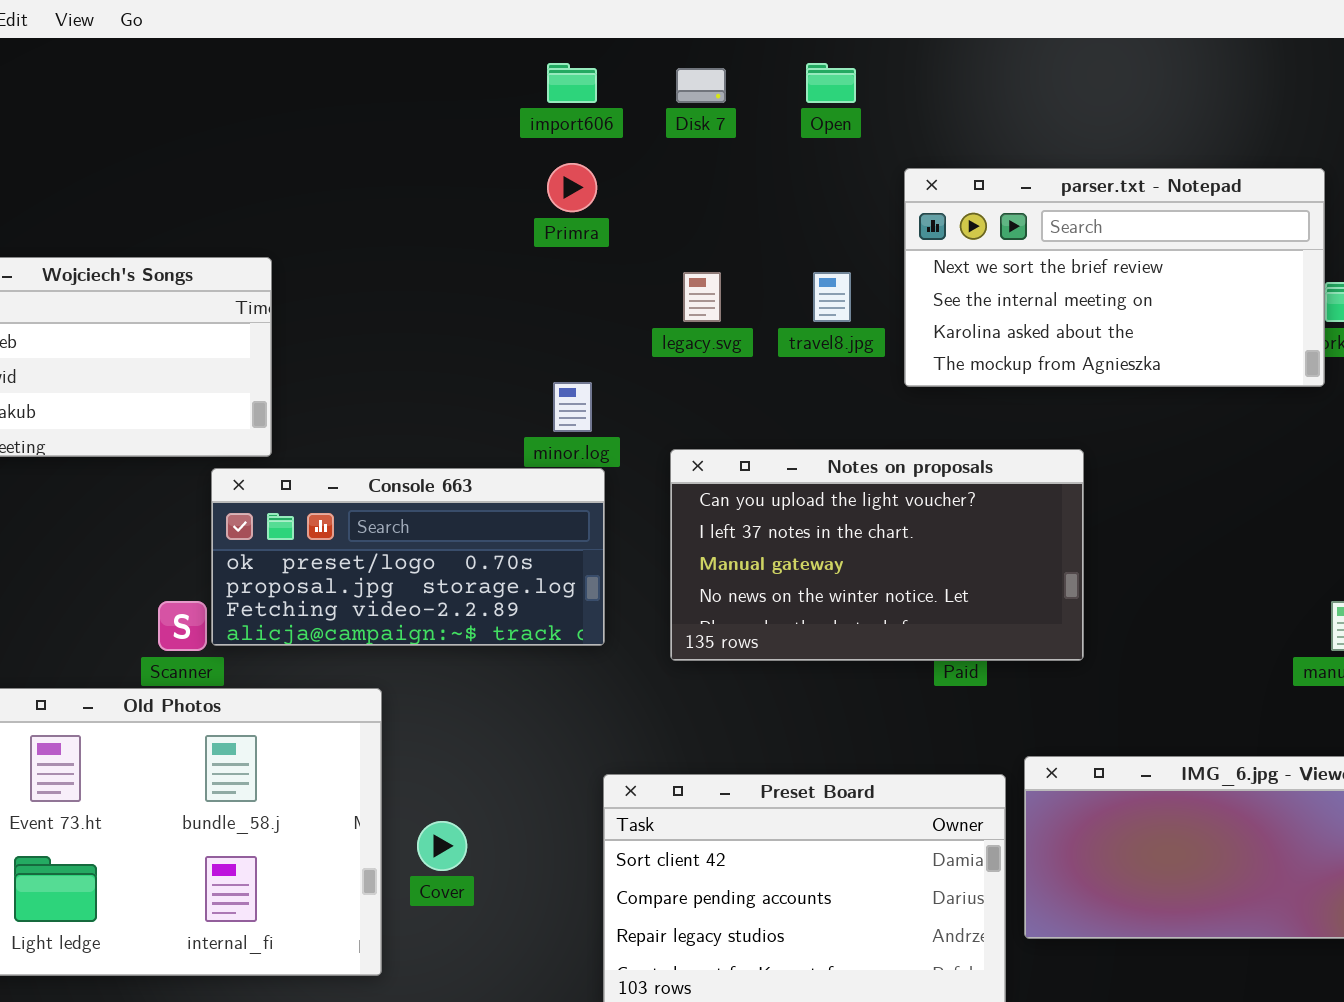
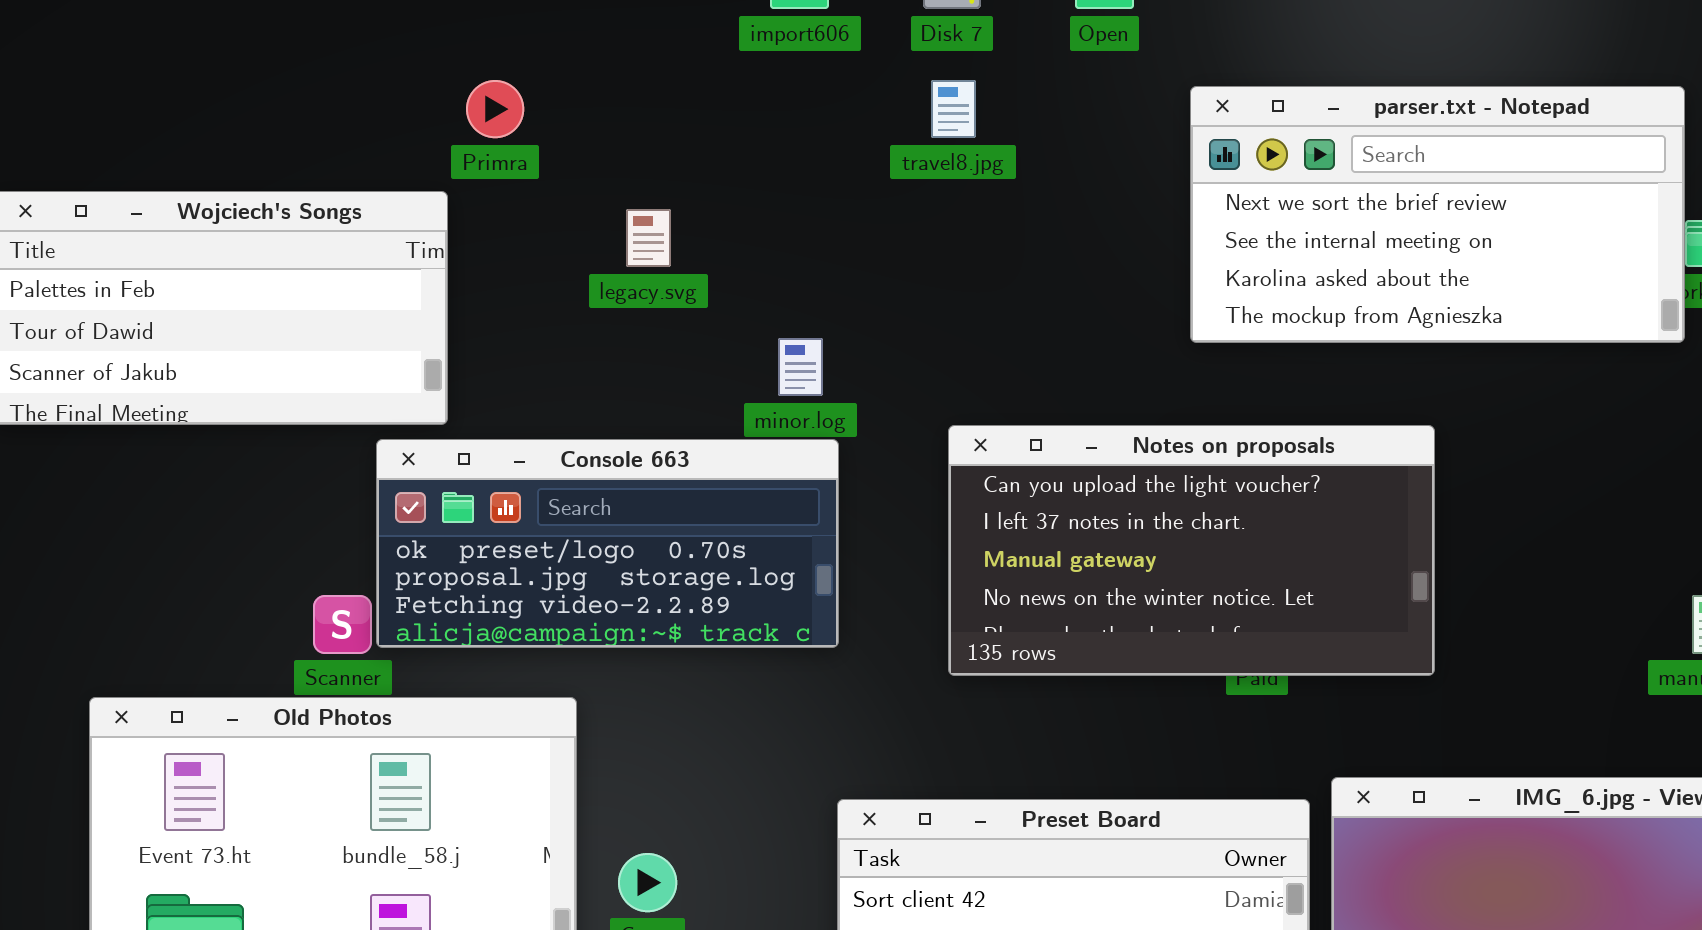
Primra: [547,163,597,212] -> [466,80,524,138], moved
legacy.svg: [683,272,721,322] -> [626,209,671,267], moved
travel8.jpg: [813,272,851,322] -> [931,80,976,138], moved
Notes on proposals: [670,449,1084,661] -> [948,425,1435,676], moved

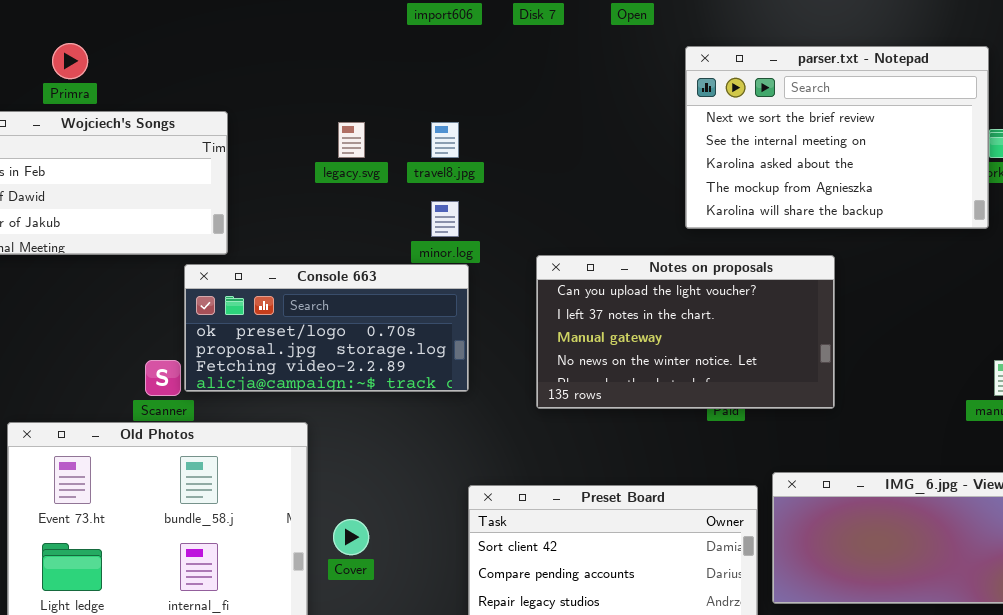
Primra: [466,80,524,138] -> [52,43,88,79], moved
travel8.jpg: [931,80,976,138] -> [431,122,459,158], moved
parser.txt - Notepad: [1190,86,1685,343] -> [685,46,989,229], resized

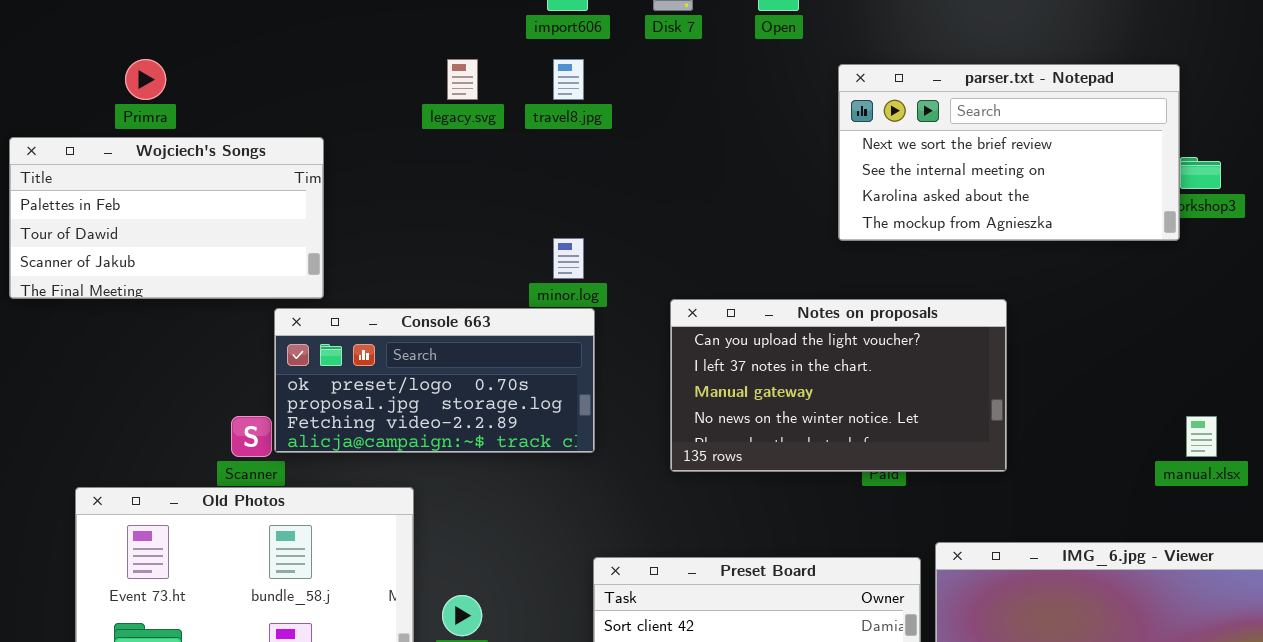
parser.txt - Notepad: [685,46,989,229] -> [838,64,1180,241], resized
legacy.svg: [338,122,365,158] -> [447,59,478,100], moved
travel8.jpg: [431,122,459,158] -> [553,59,584,100], moved

